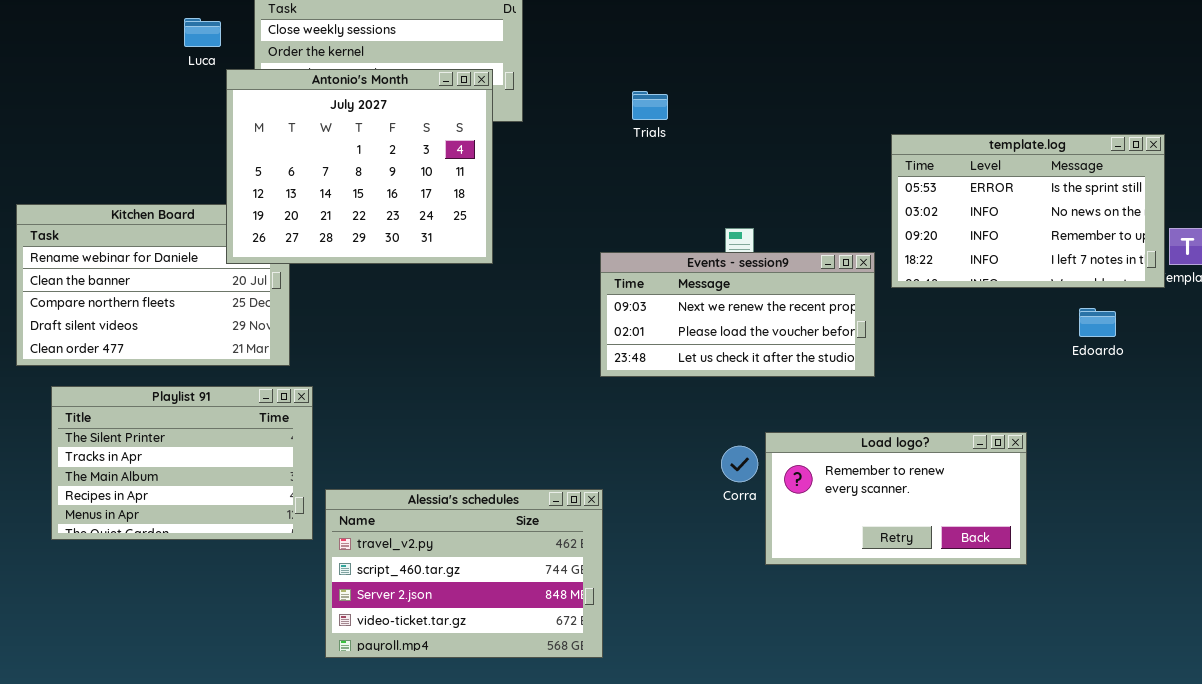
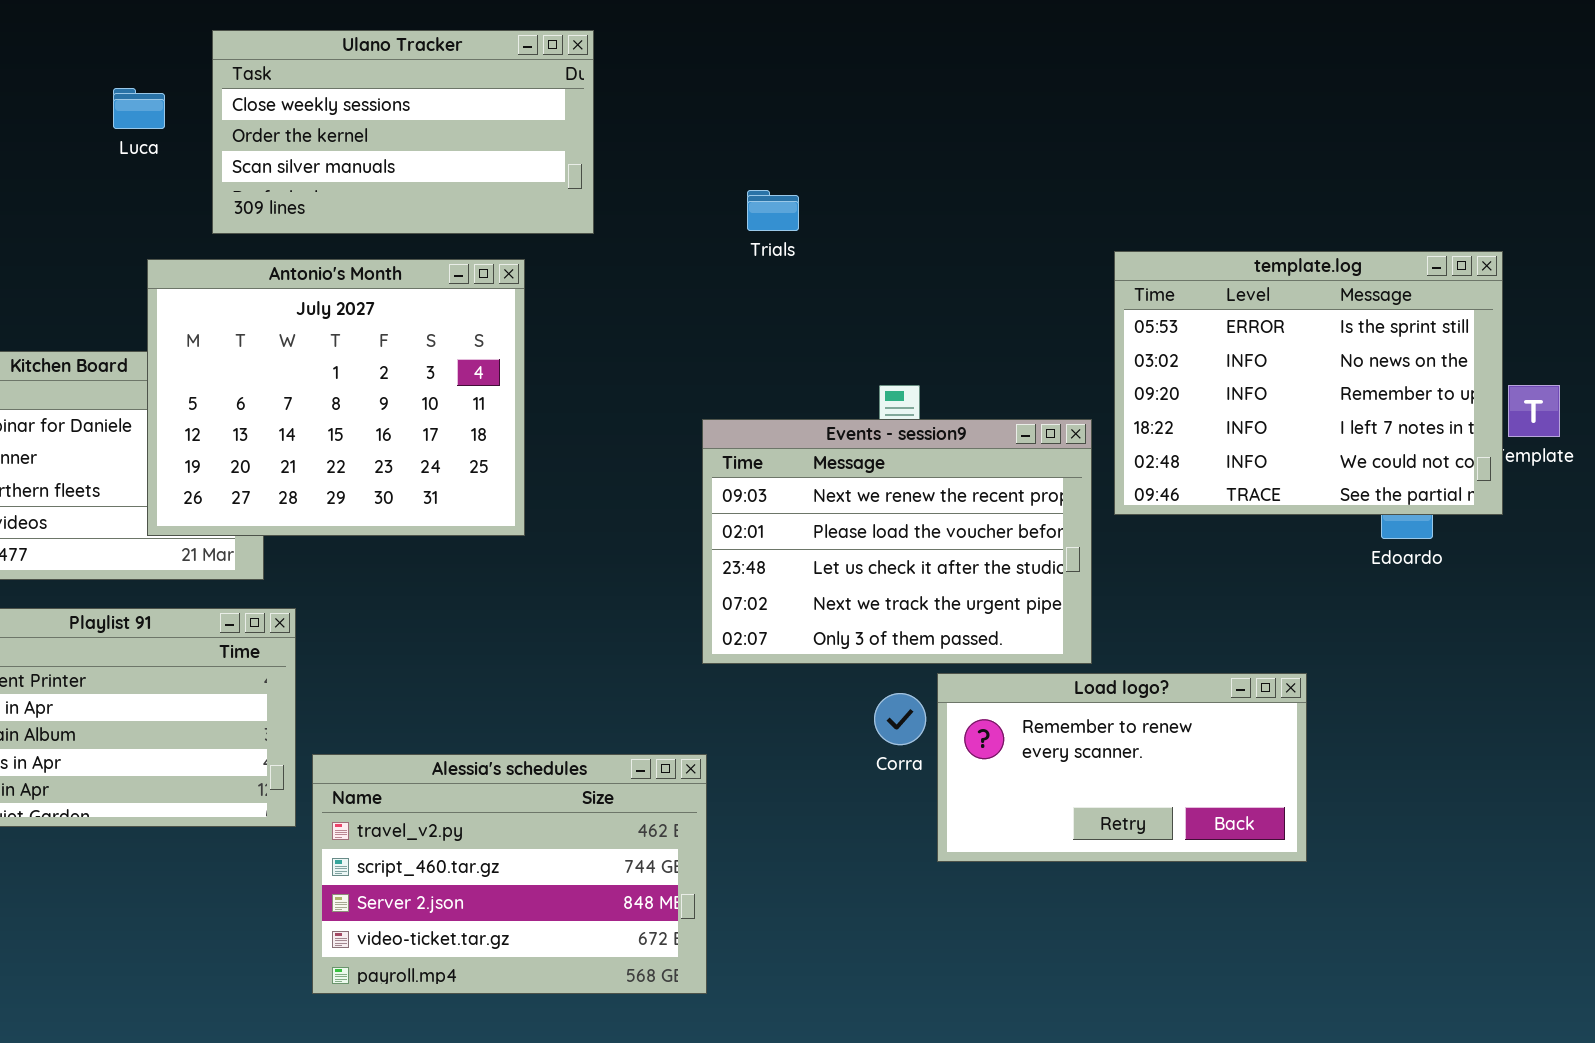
Antonio's Month: [226,69,493,264] -> [147,259,525,536], moved
template.log: [891,134,1165,288] -> [1114,251,1503,515], resized
Events - session9: [600,252,875,377] -> [702,419,1092,664], resized

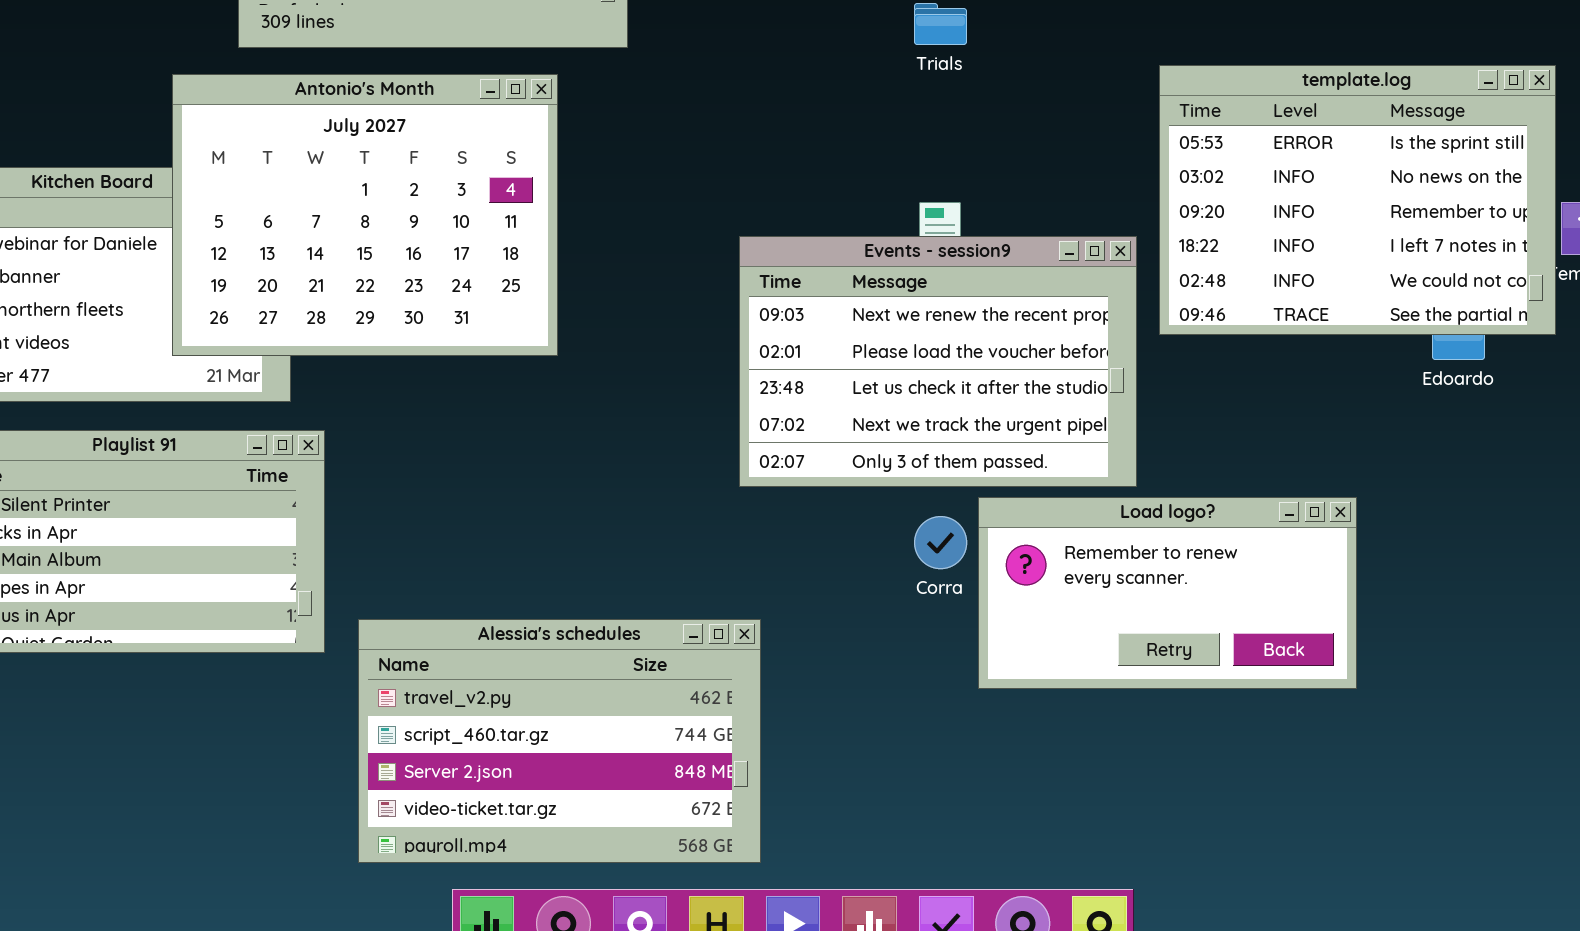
Trials: [747,190,799,231] -> [914,3,967,45], moved
Alessia's schedules: [312,754,707,994] -> [358,619,761,863], moved

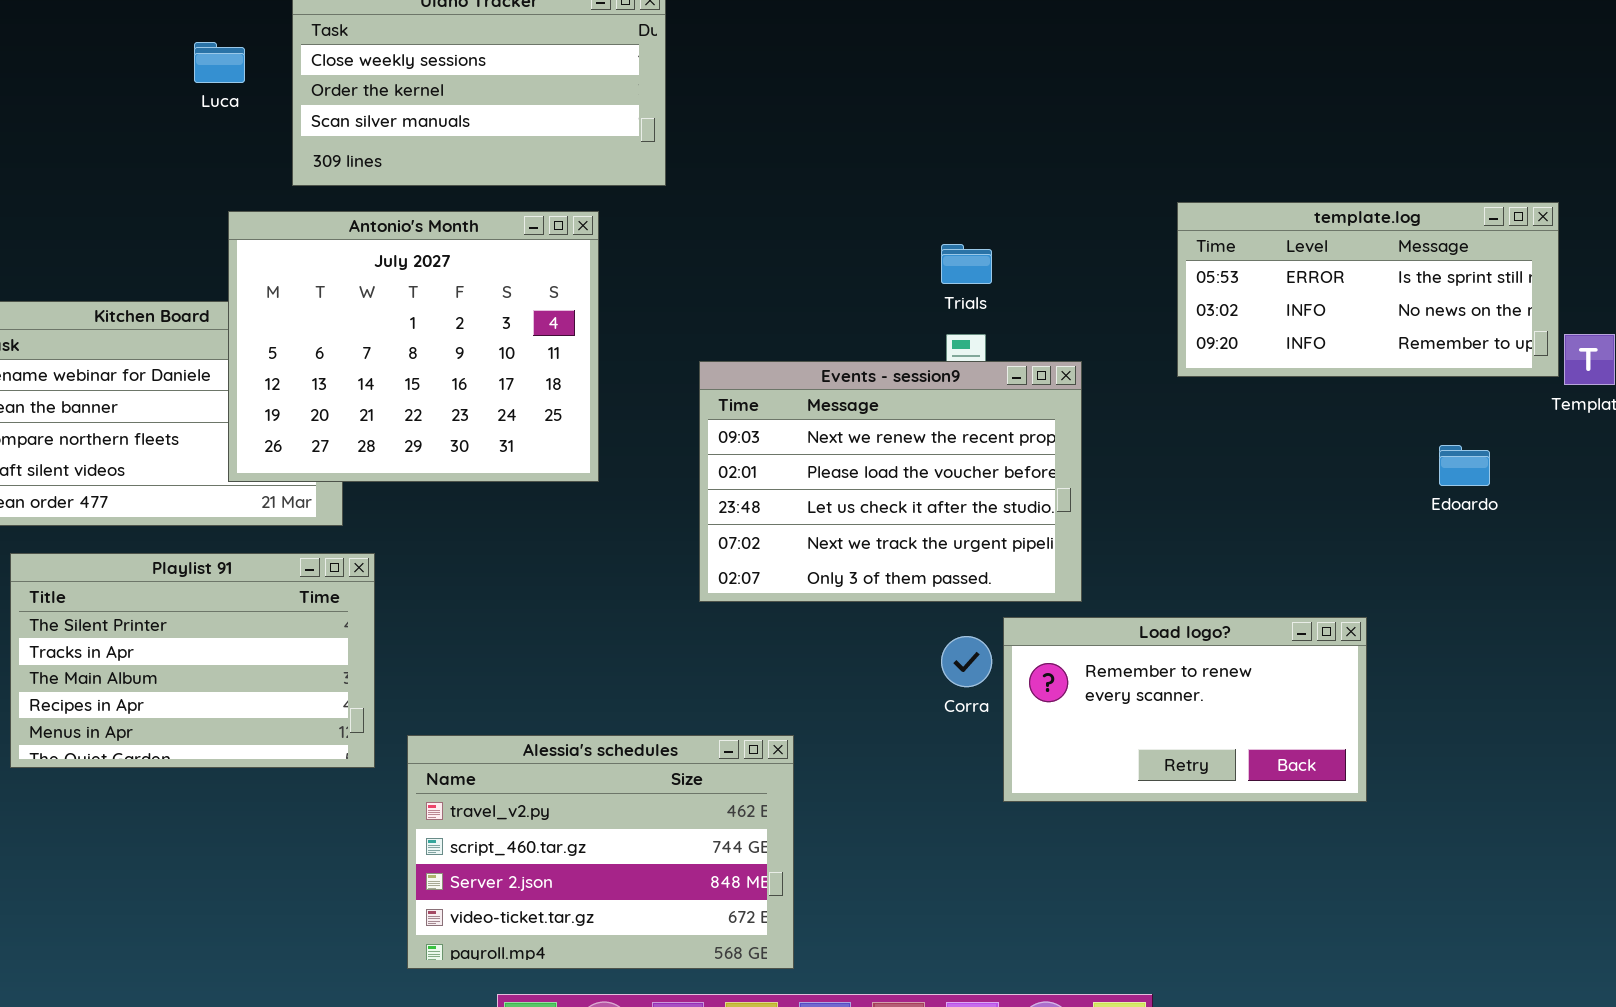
Trials: [914,3,967,45] -> [941,244,992,284], moved
template.log: [1159,65,1556,335] -> [1177,202,1559,377], resized
Events - session9: [739,236,1137,487] -> [699,361,1082,602], moved

